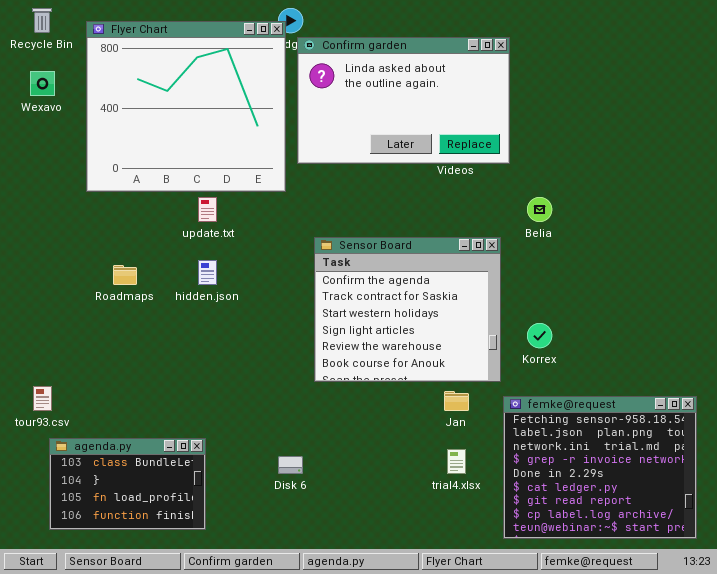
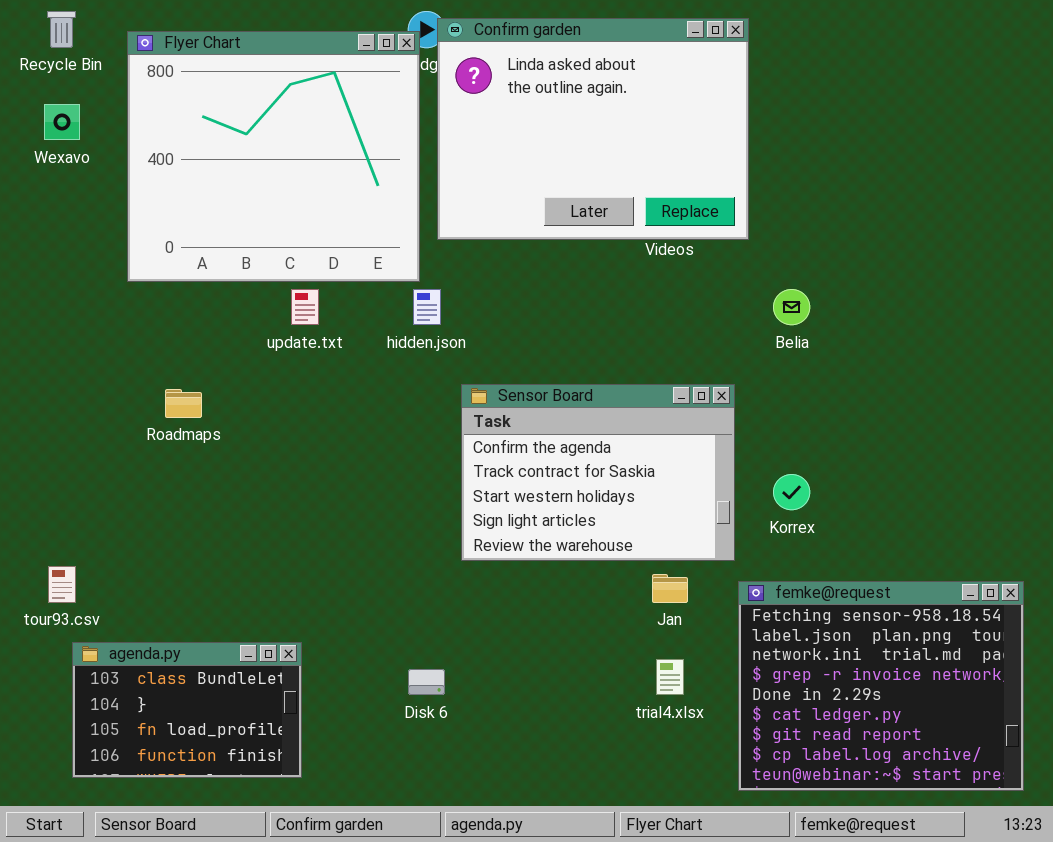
Confirm garden: [297,37,510,164] -> [437,18,749,240], resized
Sensor Board: [314,237,501,382] -> [461,384,735,561], resized
hidden.json: [198,260,217,285] -> [413,289,441,325], moved

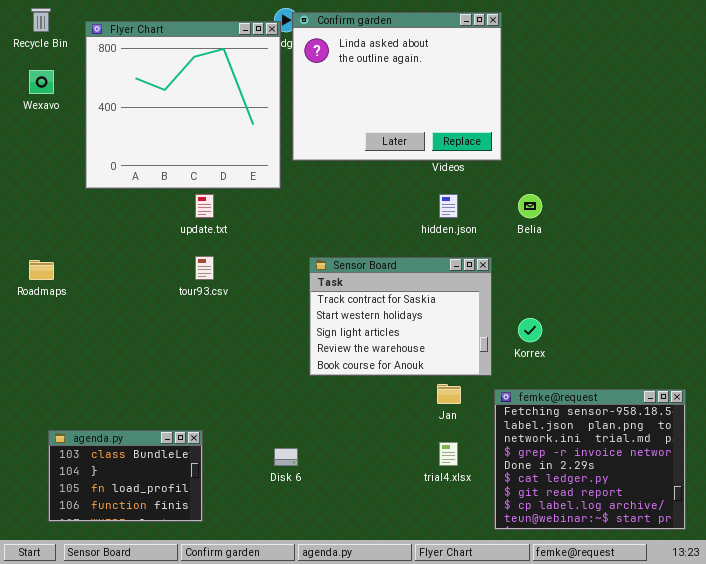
hidden.json: [413,289,441,325] -> [439,194,458,218], moved
Sensor Board: [461,384,735,561] -> [309,257,492,376], scrolled down 1 row
Roadmaps: [165,389,202,418] -> [29,260,54,280], moved
tour93.csv: [48,566,76,603] -> [195,256,214,280], moved

